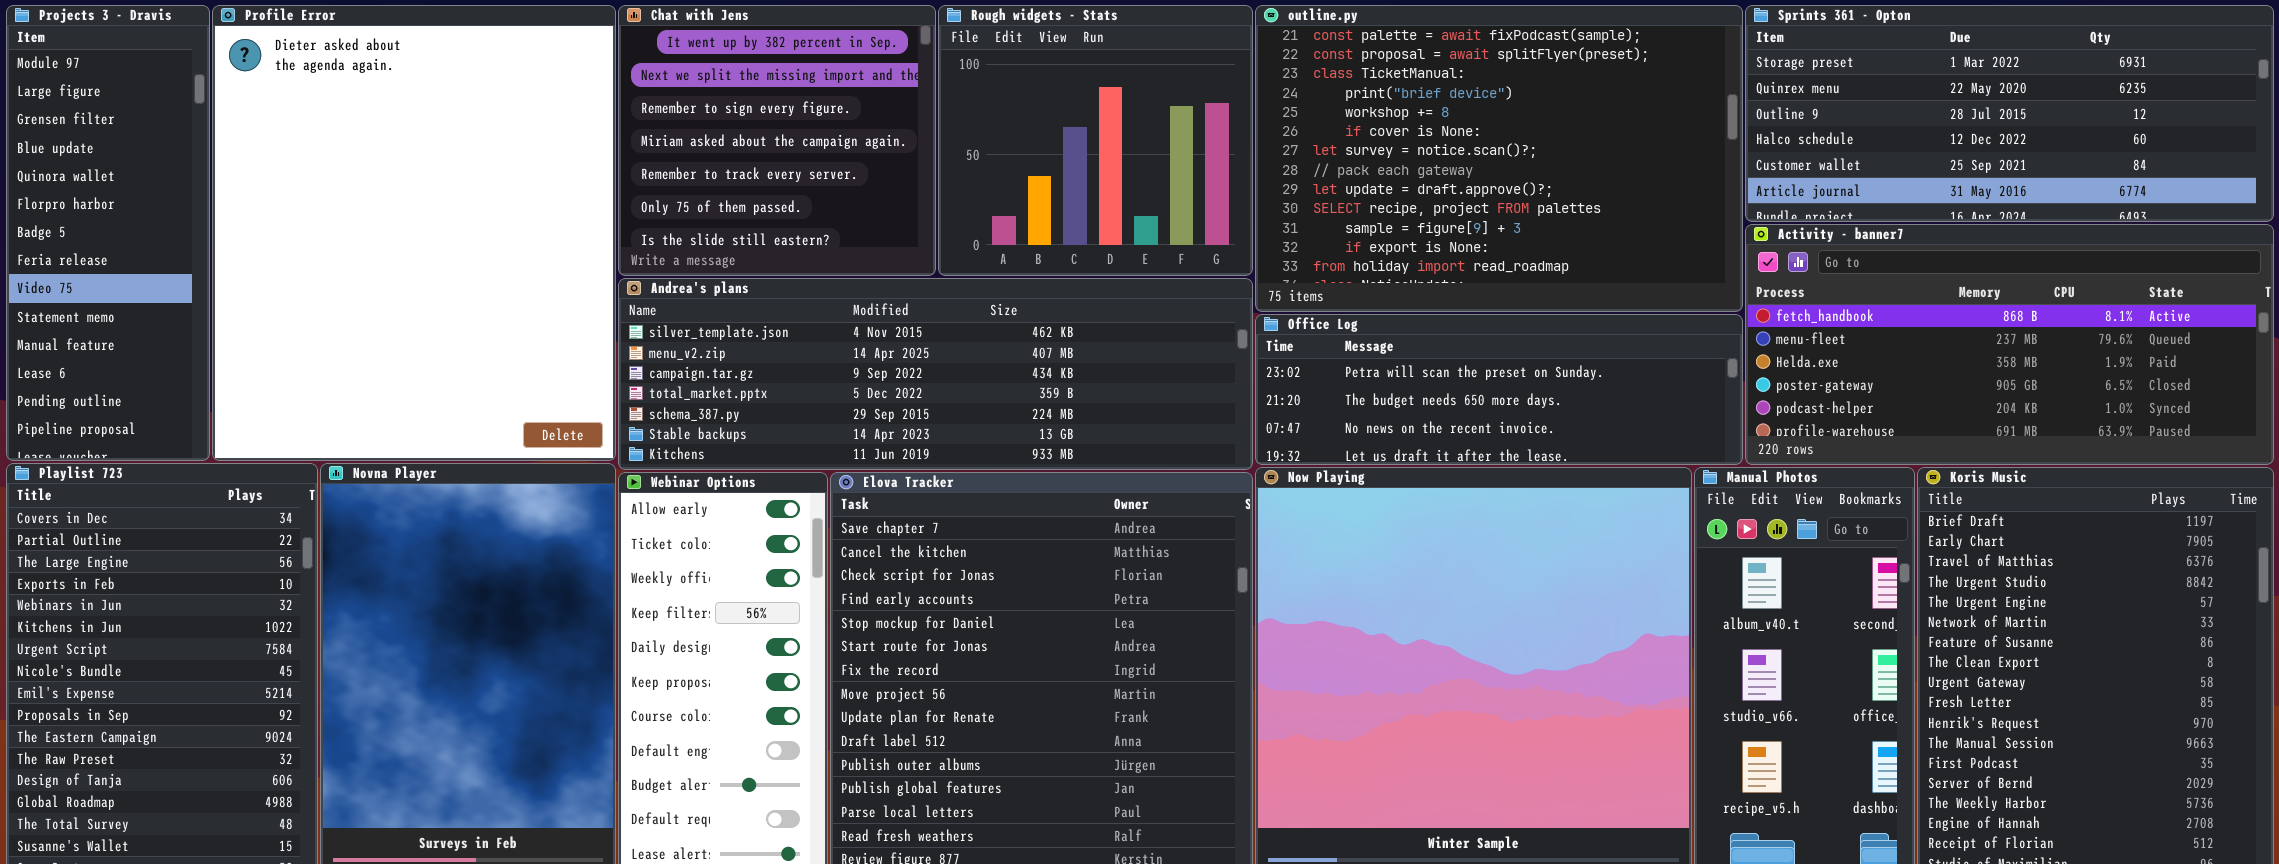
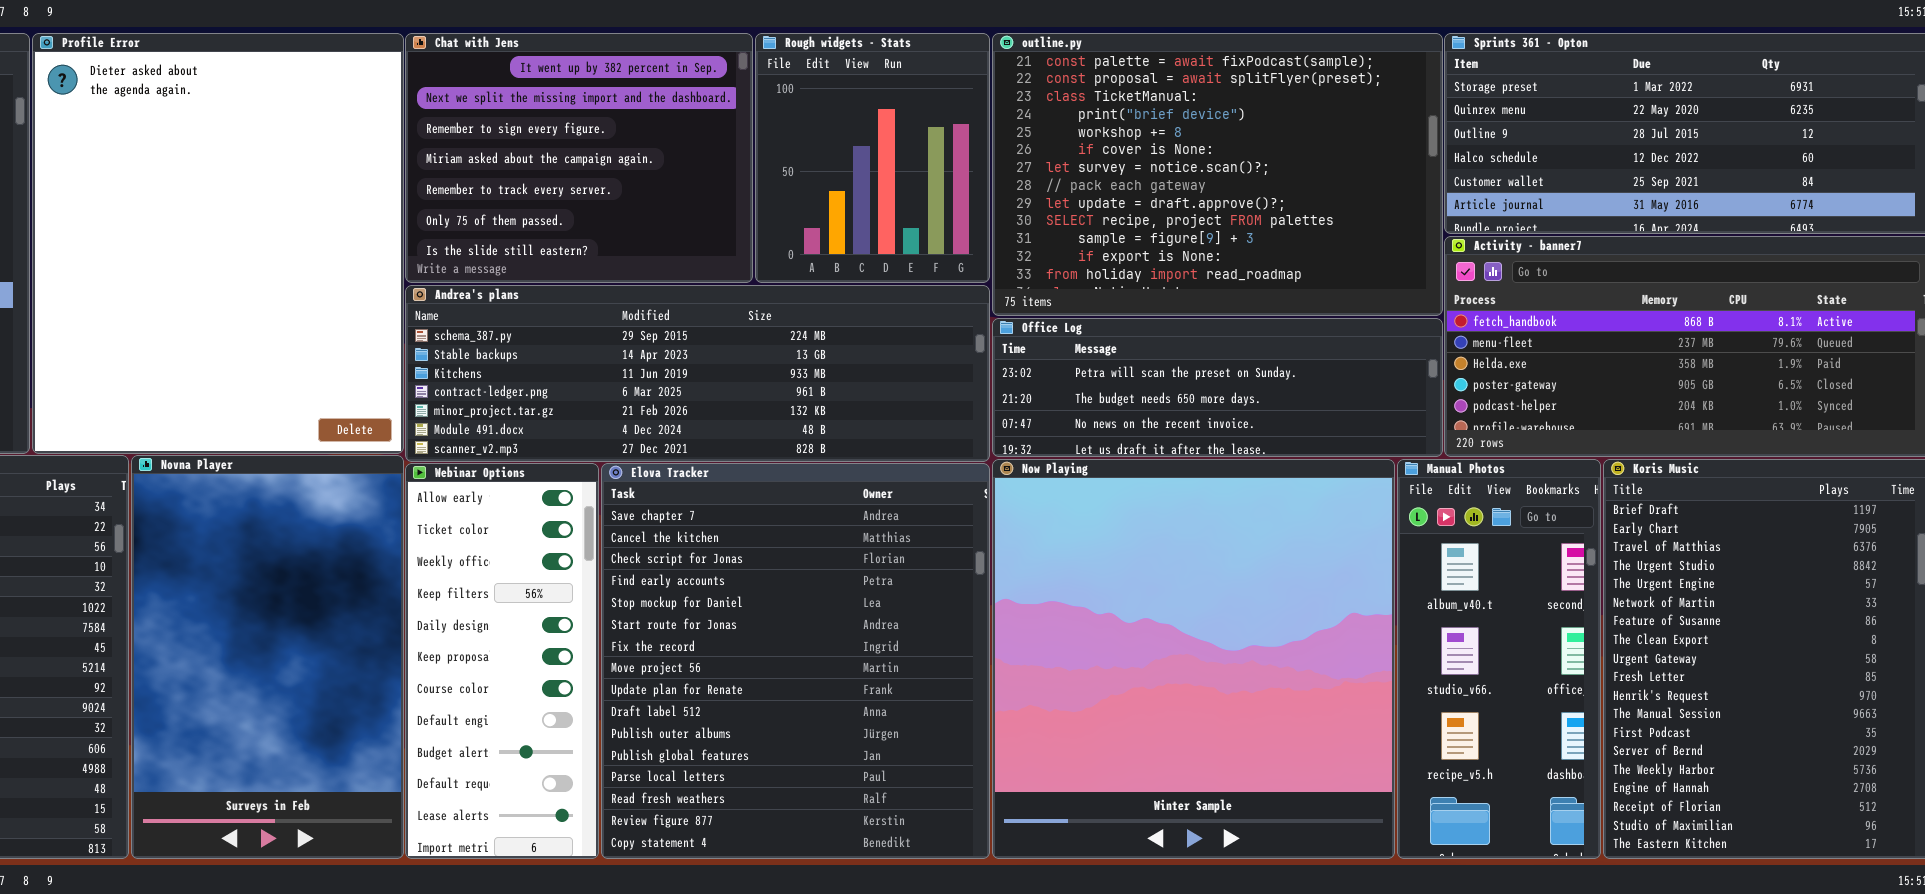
Chat with Jens: [618,5,936,276] -> [405,33,753,283], resized
Rough widgets - Stats: [938,5,1253,276] -> [755,33,990,283], resized
Andrea's plans: [618,278,1253,470] -> [405,285,990,462], scrolled down 4 rows

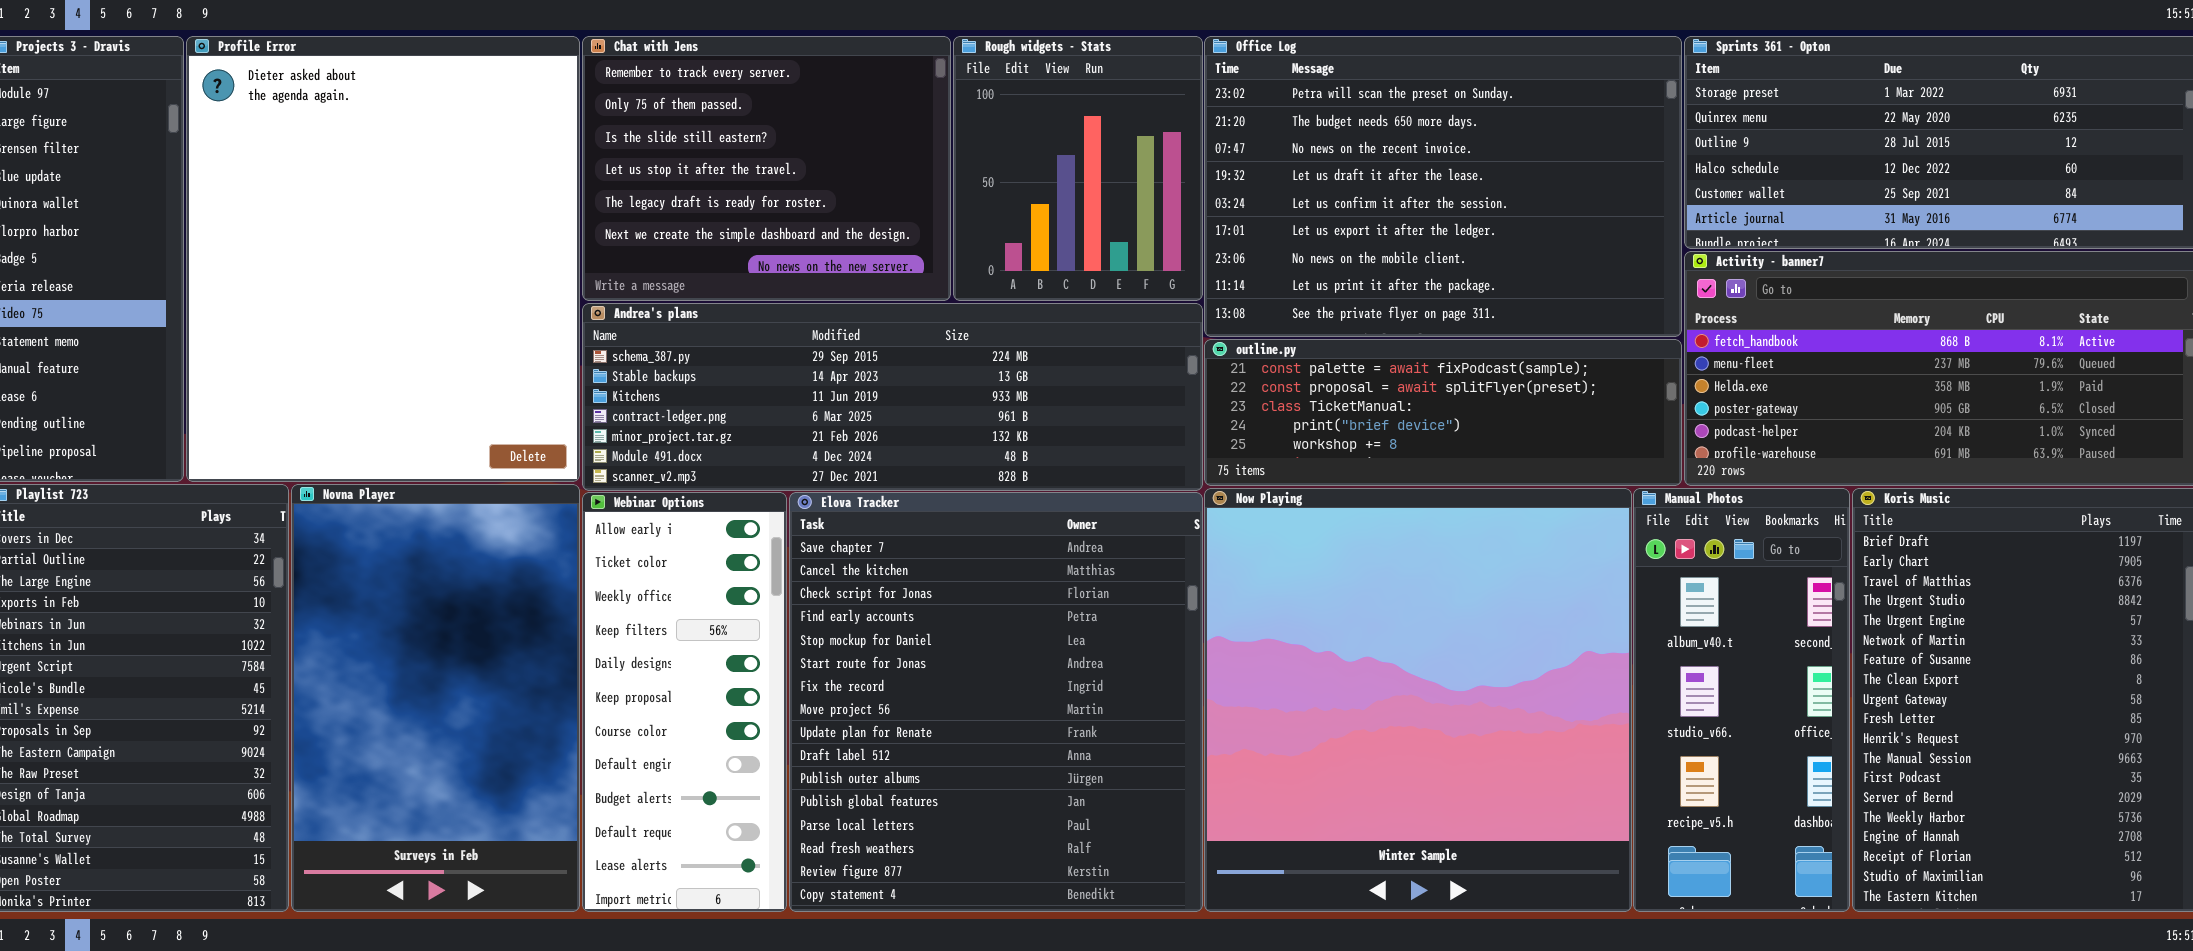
Chat with Jens: [405,33,753,283] -> [582,36,951,301], scrolled down 4 rows
outline.py: [992,33,1443,316] -> [1204,339,1682,486], moved, resized
Office Log: [992,318,1443,457] -> [1204,36,1682,337], moved, resized

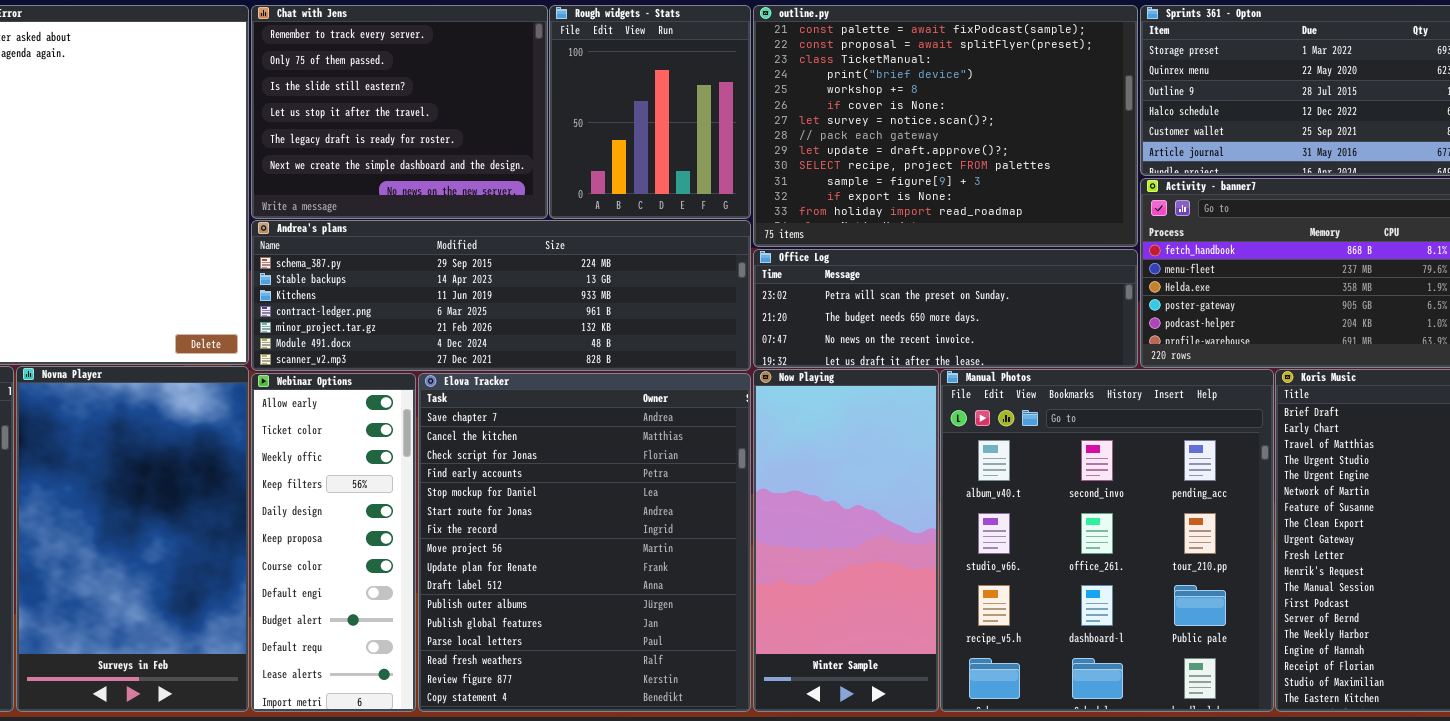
Office Log: [1204,36,1682,337] -> [753,249,1138,368], moved, resized
outline.py: [1204,339,1682,486] -> [753,5,1138,247], moved, resized
Now Playing: [1204,488,1632,912] -> [753,369,939,712], resized
Manual Photos: [1633,488,1850,912] -> [940,369,1274,712], resized

